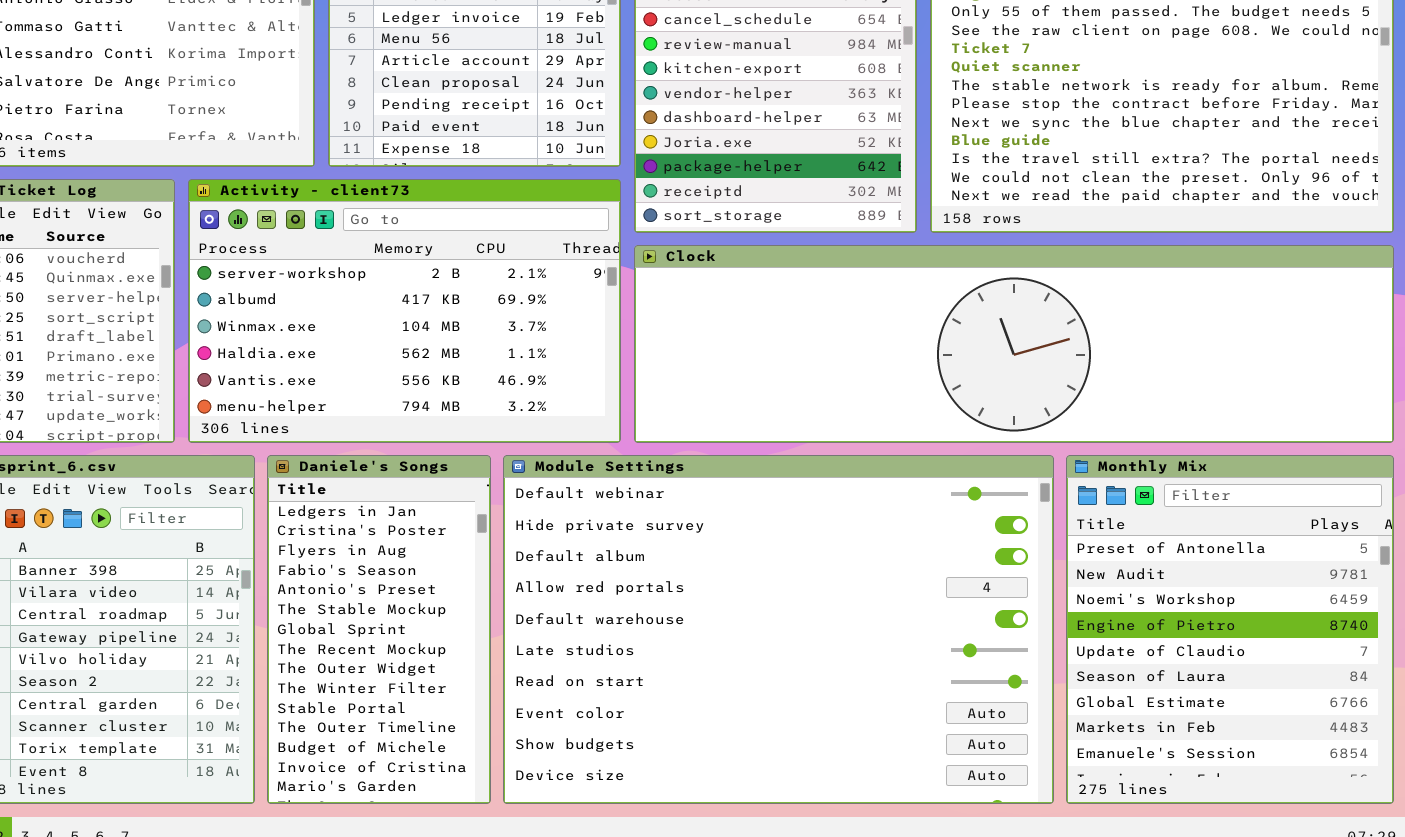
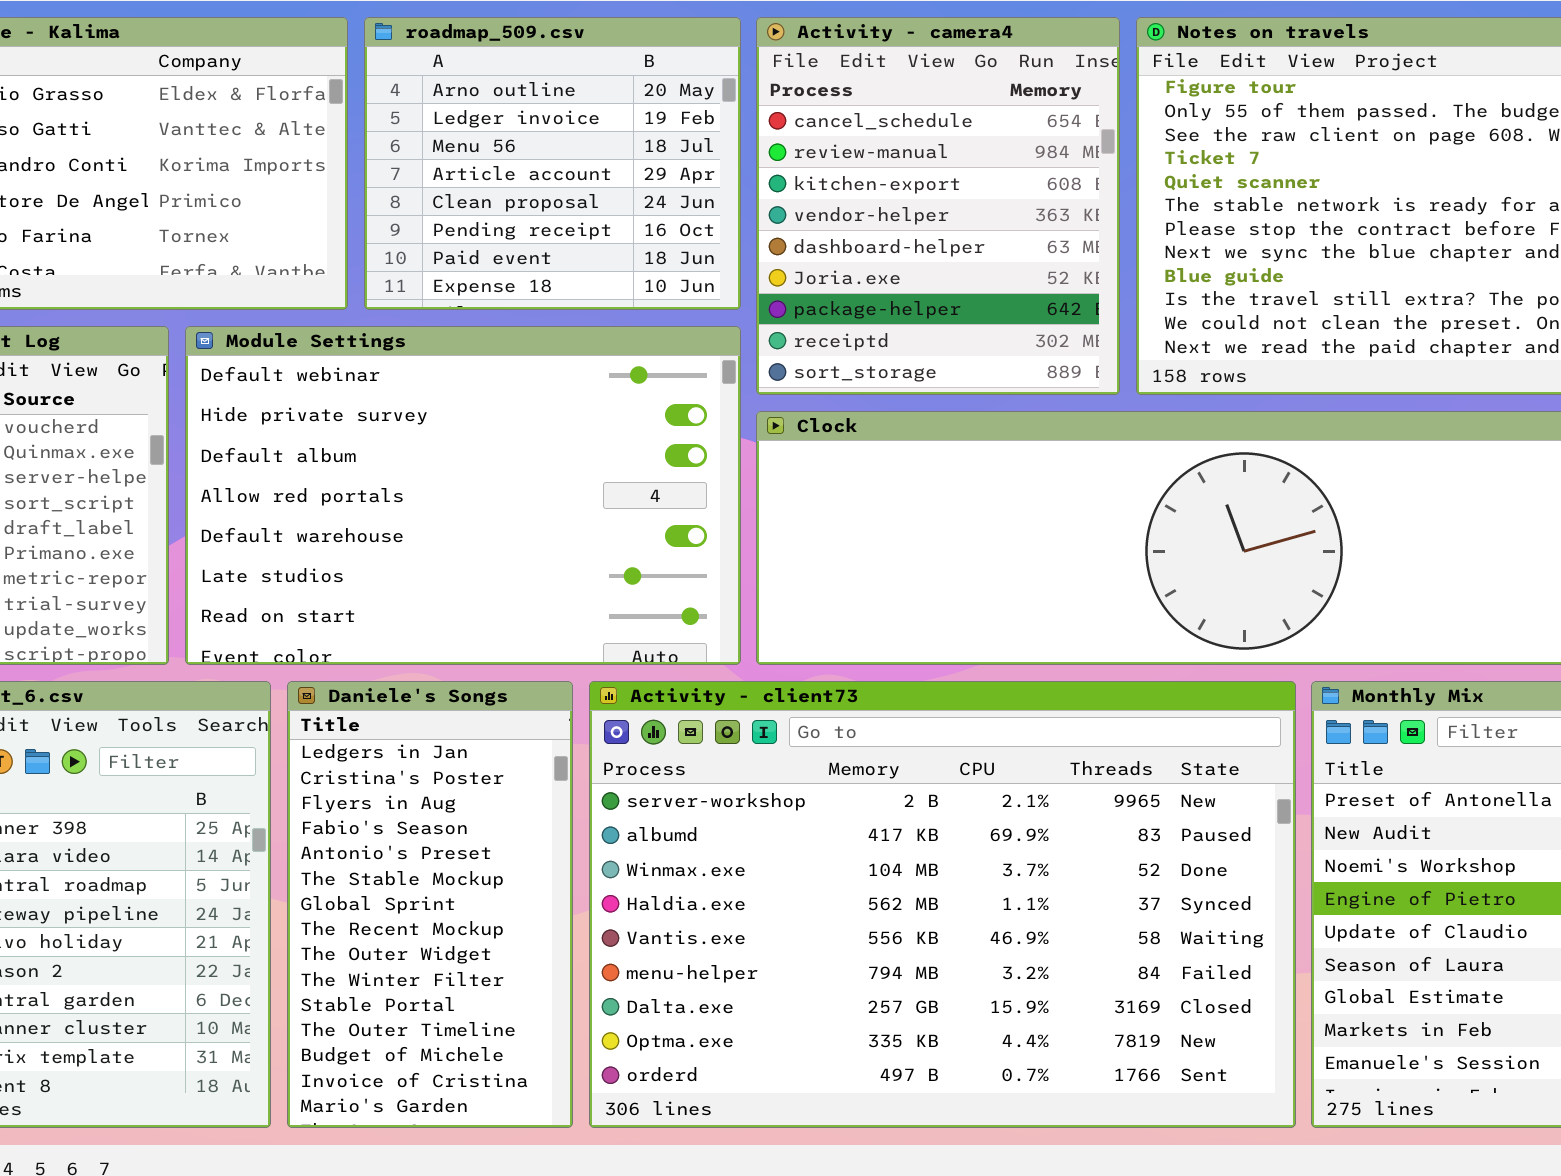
Activity - client73: [188,179,621,443] -> [589,681,1296,1128], moved, resized
Module Settings: [503,455,1054,804] -> [185,326,741,665], moved, resized

